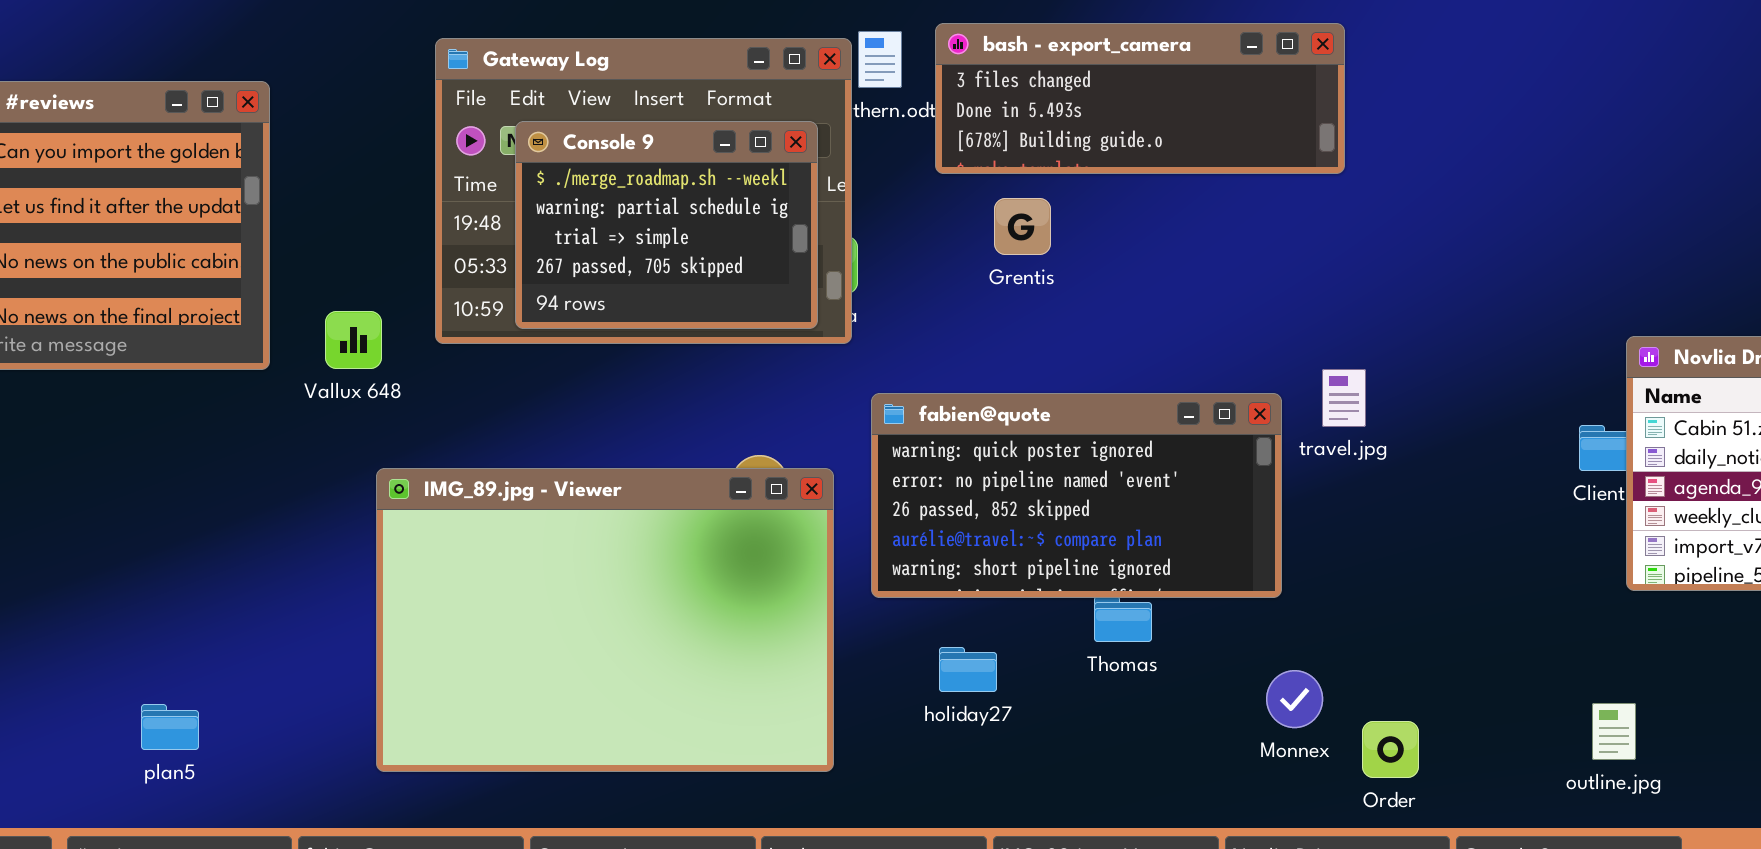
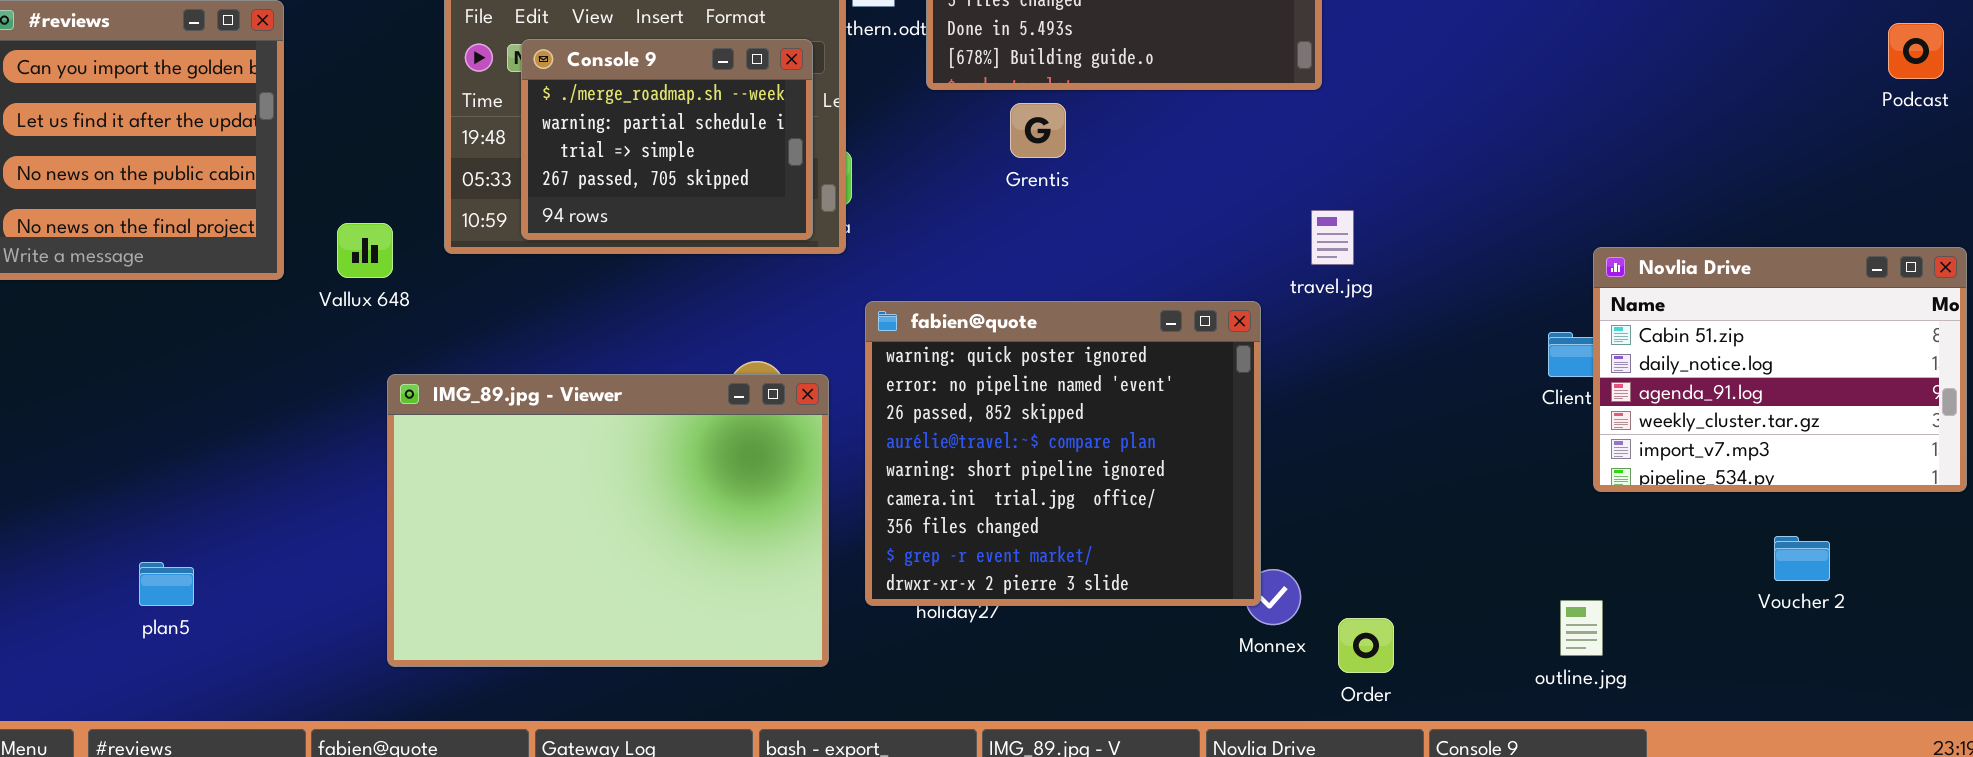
Grentis: [994,198,1051,255] -> [1010,103,1066,158], moved
travel.jpg: [1322,369,1366,427] -> [1311,210,1354,265], moved
fabien@quote: [871,393,1282,598] -> [865,301,1261,606], resized
plan5: [141,704,199,750] -> [139,562,194,606], moved

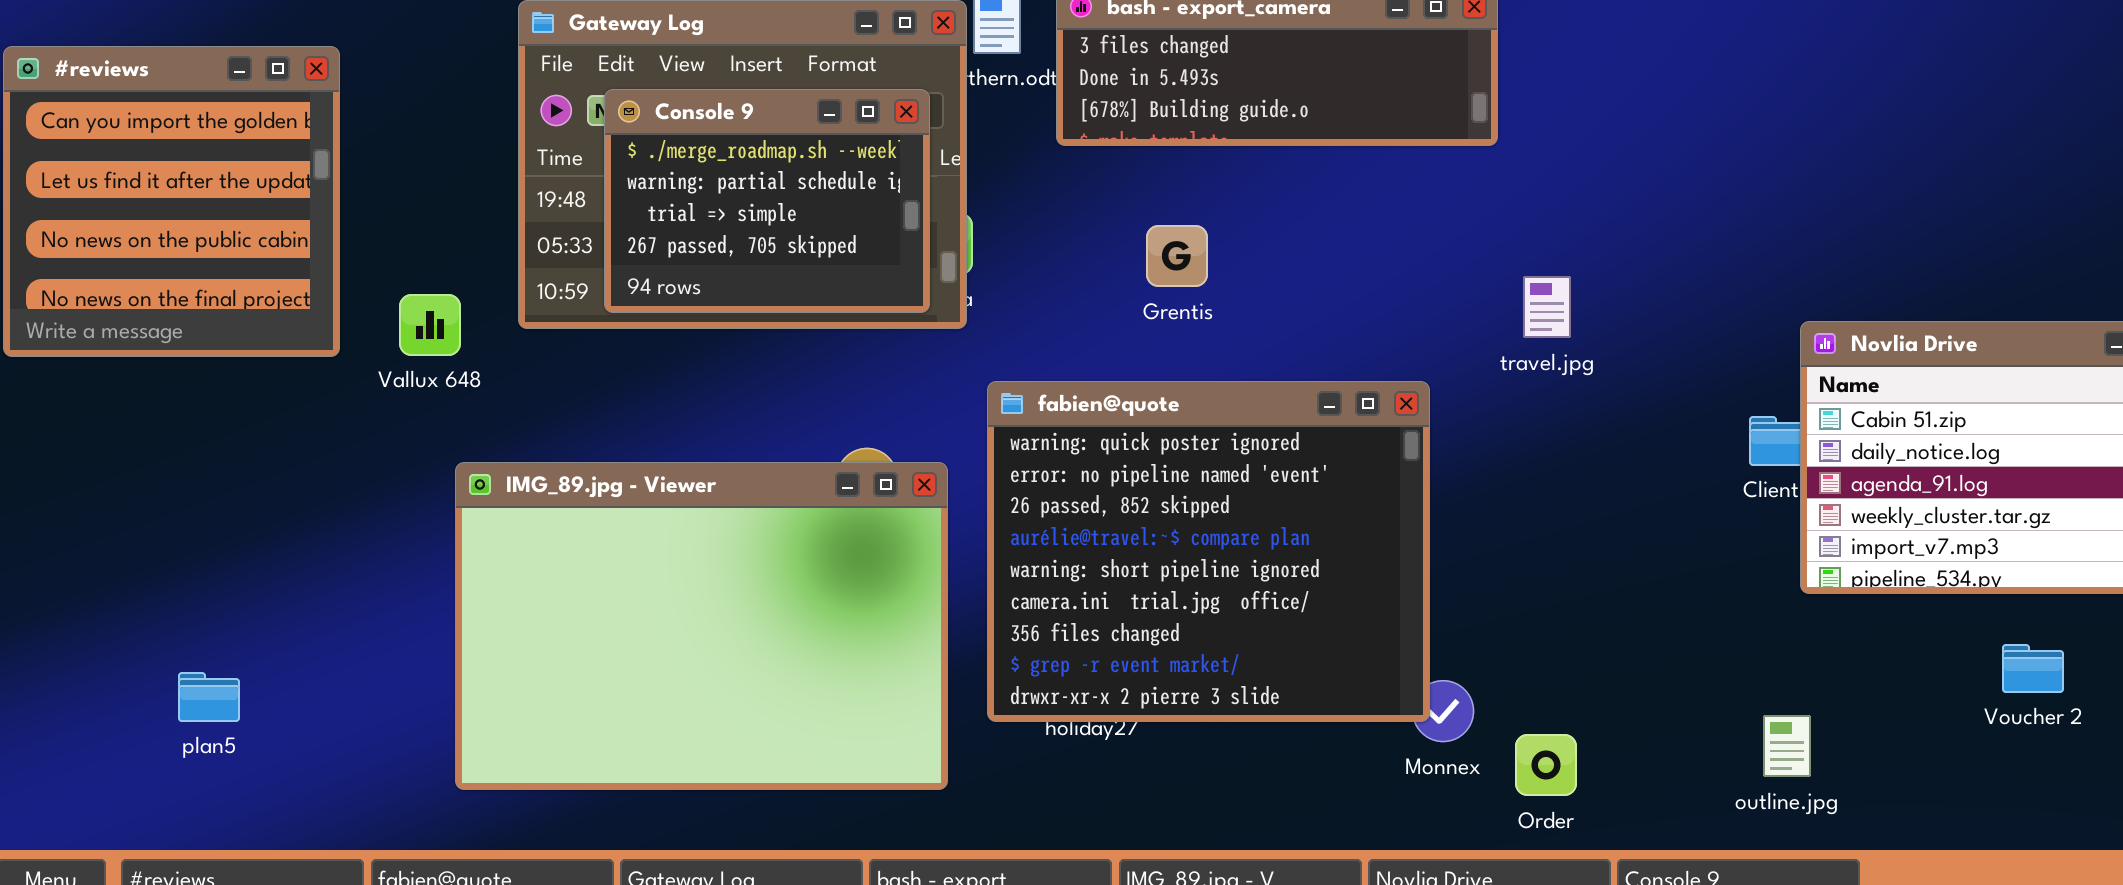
Grentis: [1010,103,1066,158] -> [1146,225,1208,287], moved
travel.jpg: [1311,210,1354,265] -> [1523,276,1571,338], moved

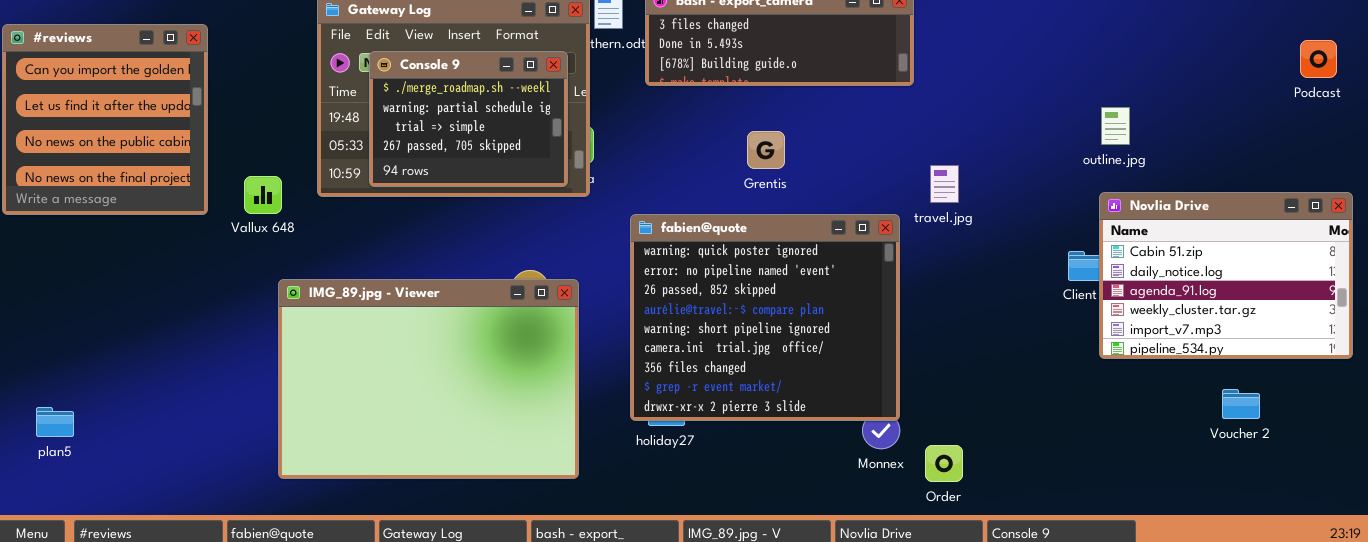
Grentis: [1146,225,1208,287] -> [747,131,785,169], moved
fabien@quote: [987,381,1430,722] -> [630,214,900,421], moved
plan5: [178,672,240,722] -> [36,407,74,437], moved
outline.jpg: [1763,715,1811,777] -> [1101,107,1130,145], moved

